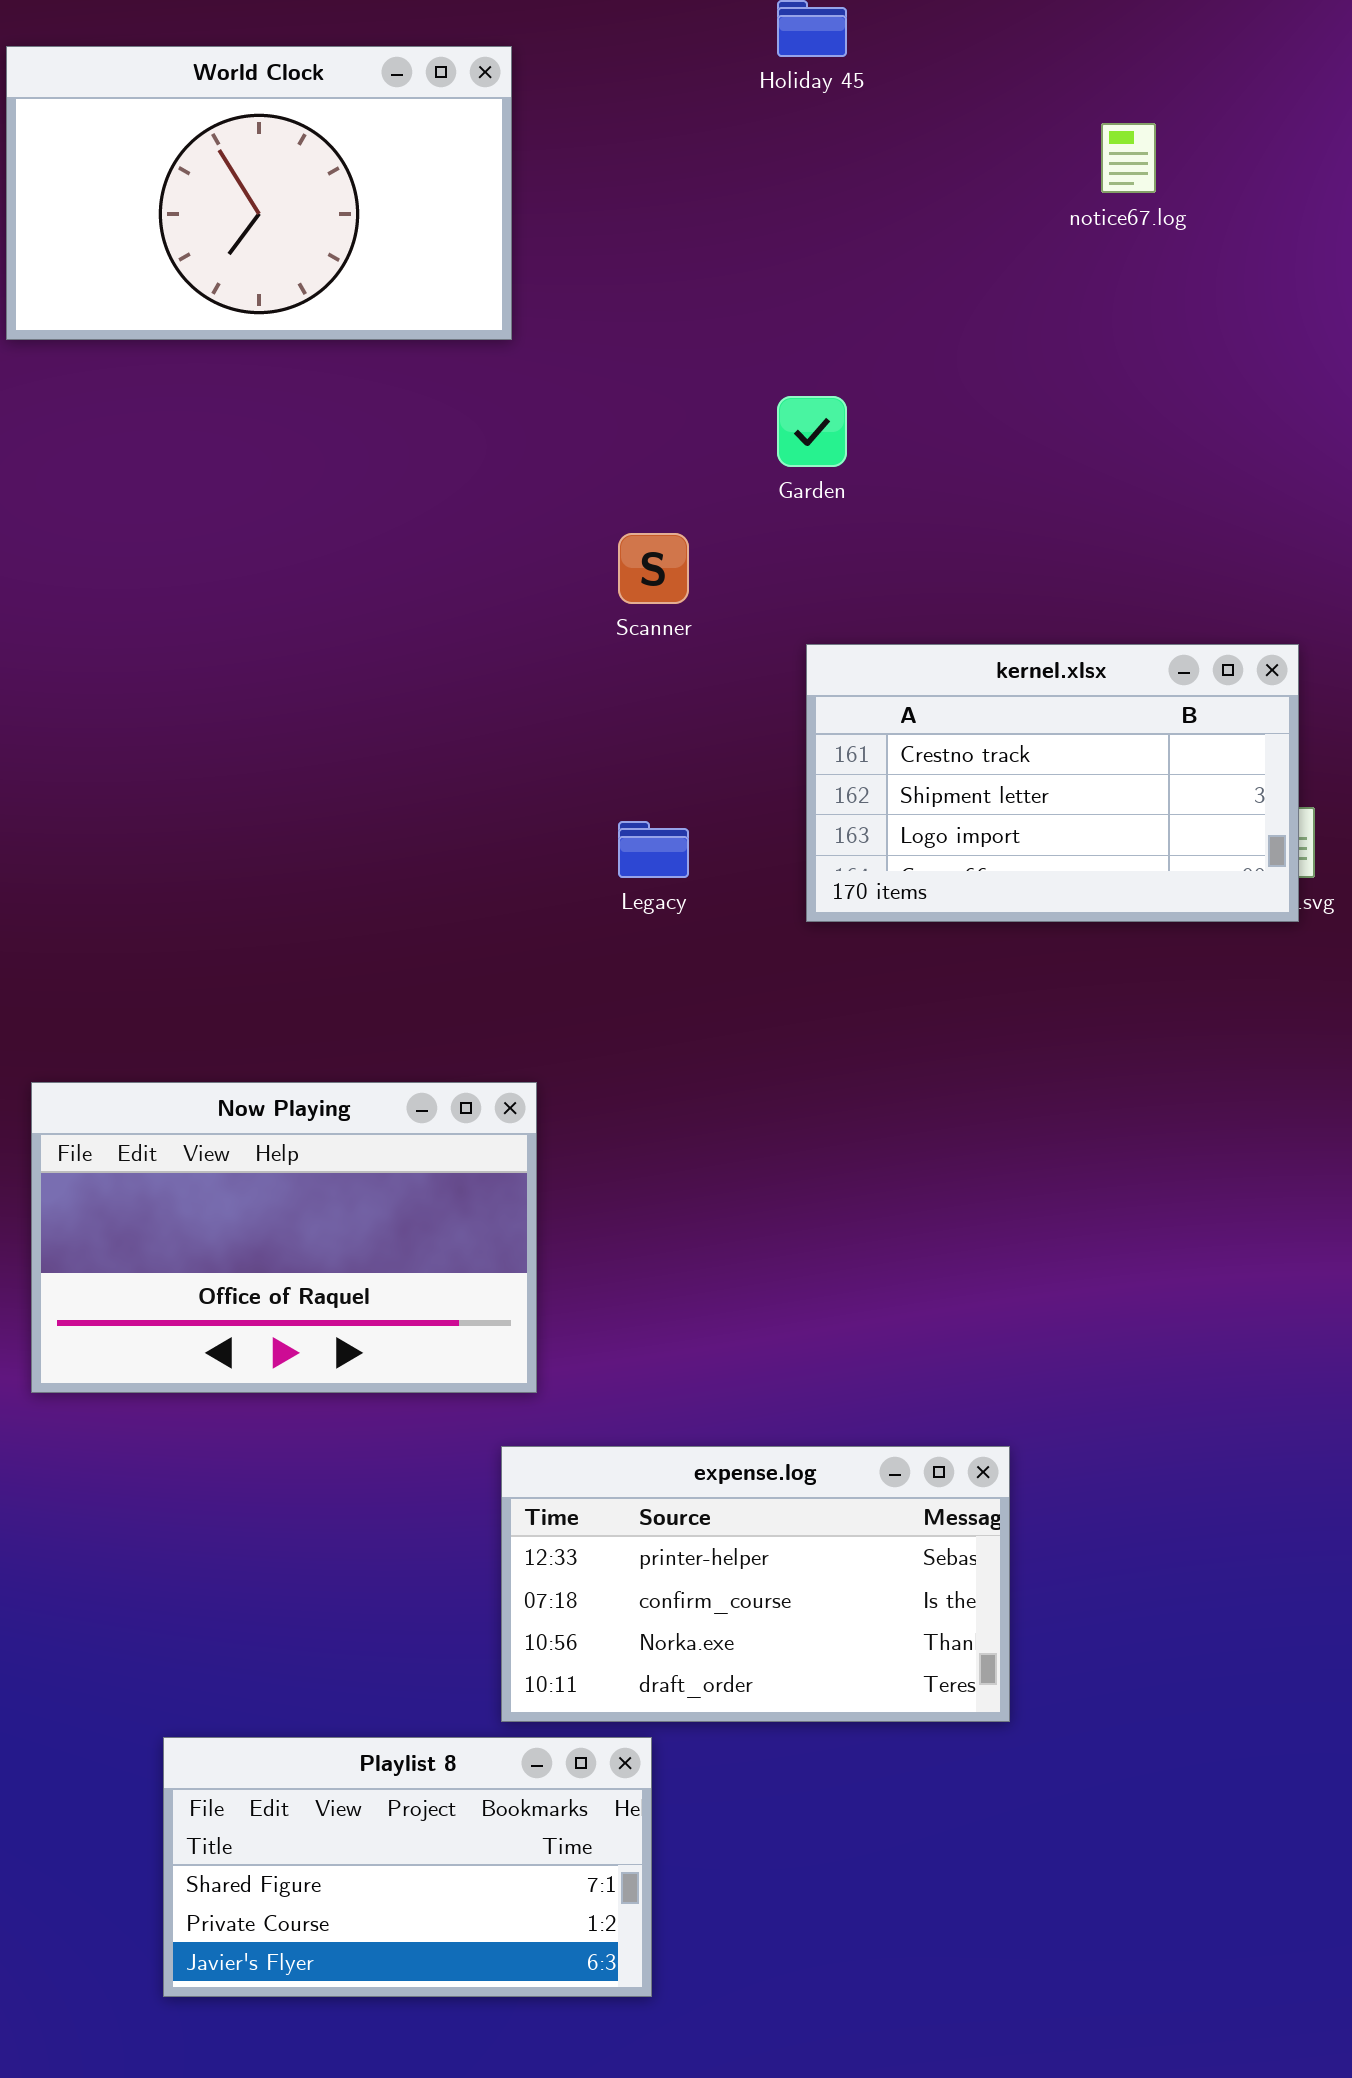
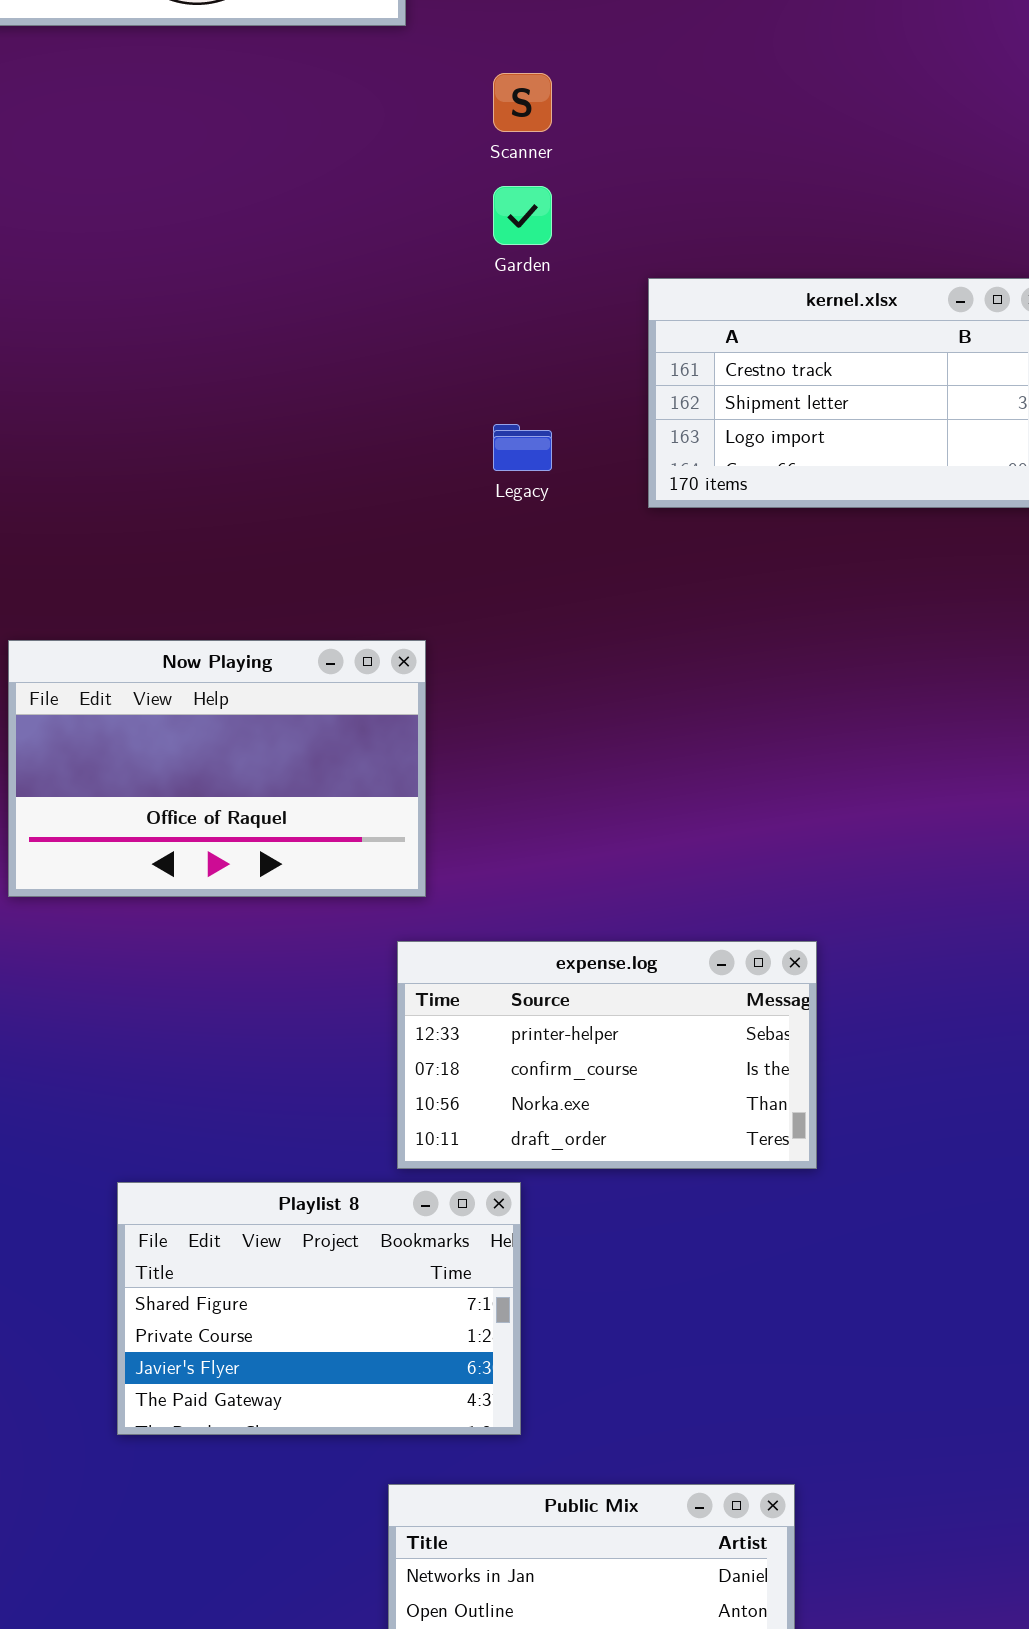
Garden: [777,396,847,467] -> [493,186,552,245], moved
Scanner: [618,533,689,604] -> [493,73,552,132], moved
Playlist 8: [163,1737,652,1997] -> [117,1182,521,1435], resized

